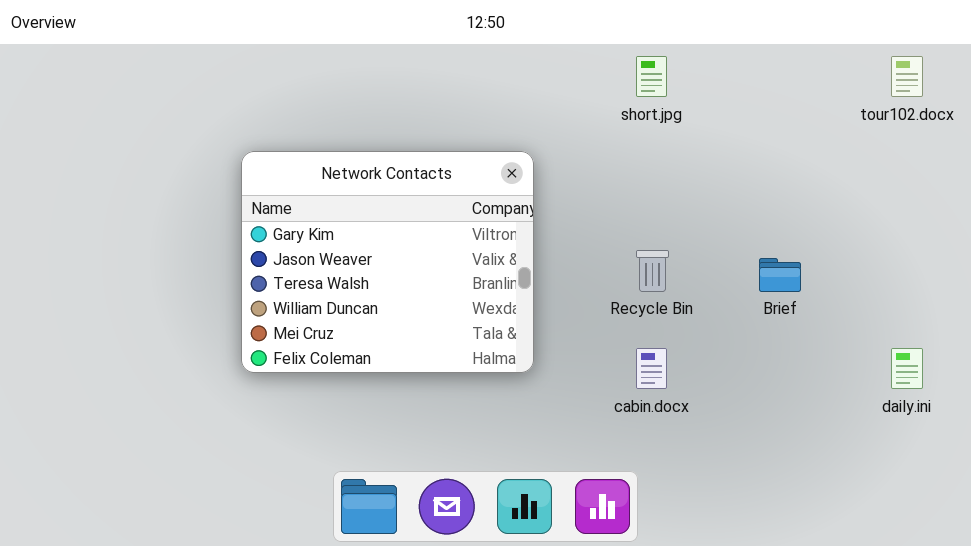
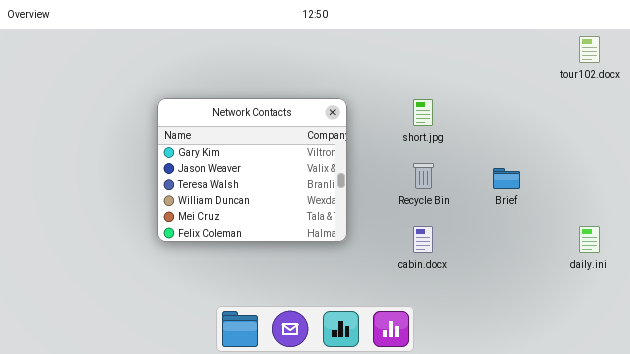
short.jpg: [636,56,667,97] -> [413,99,433,126], moved

